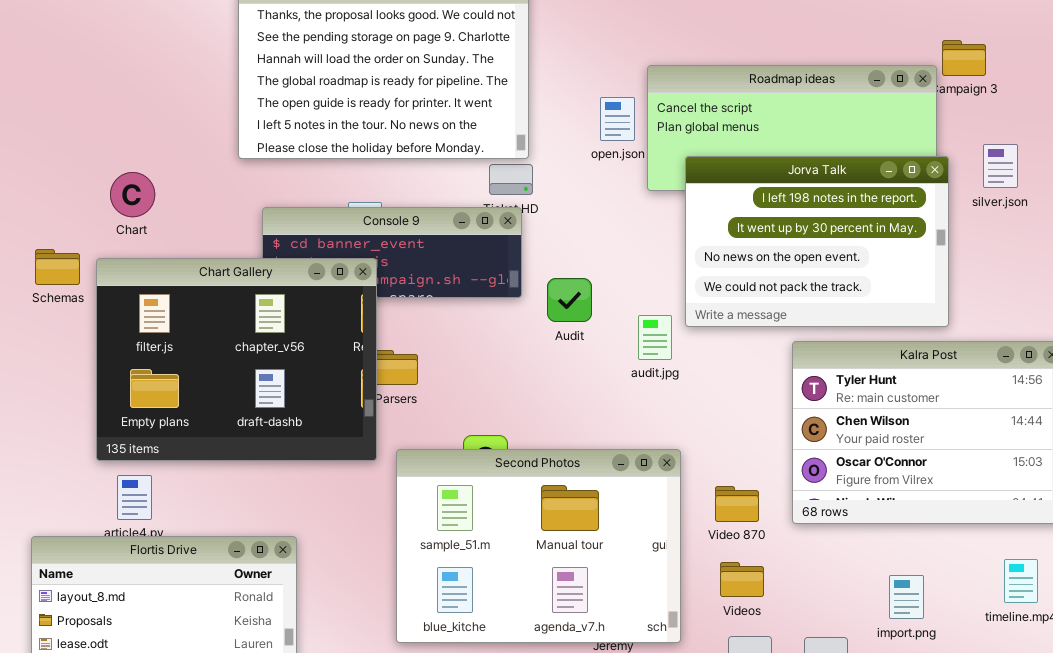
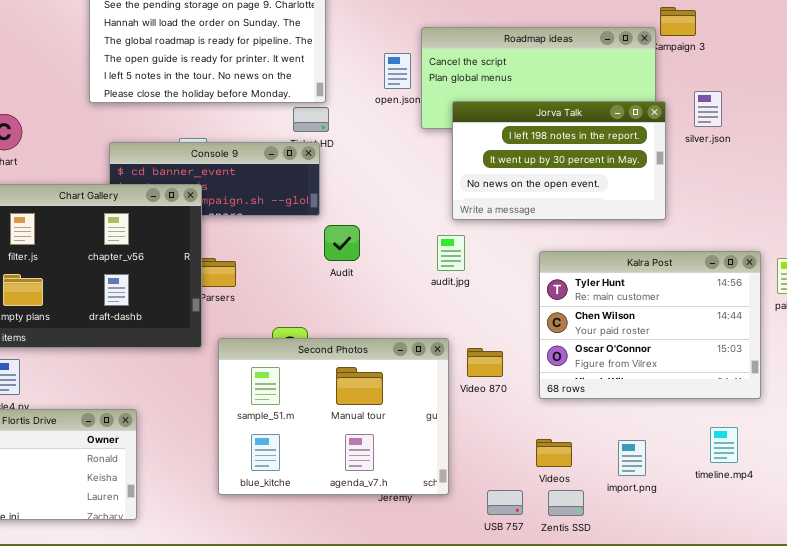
Jorva Talk: [685,156,949,327] -> [452,101,666,220], resized
Audit: [547,278,592,322] -> [324,225,360,261], moved
audit.jpg: [638,315,672,360] -> [437,235,465,271], moved
Video 870: [715,486,759,522] -> [467,348,503,377], moved
Videos: [720,562,764,597] -> [536,439,572,467], moved

